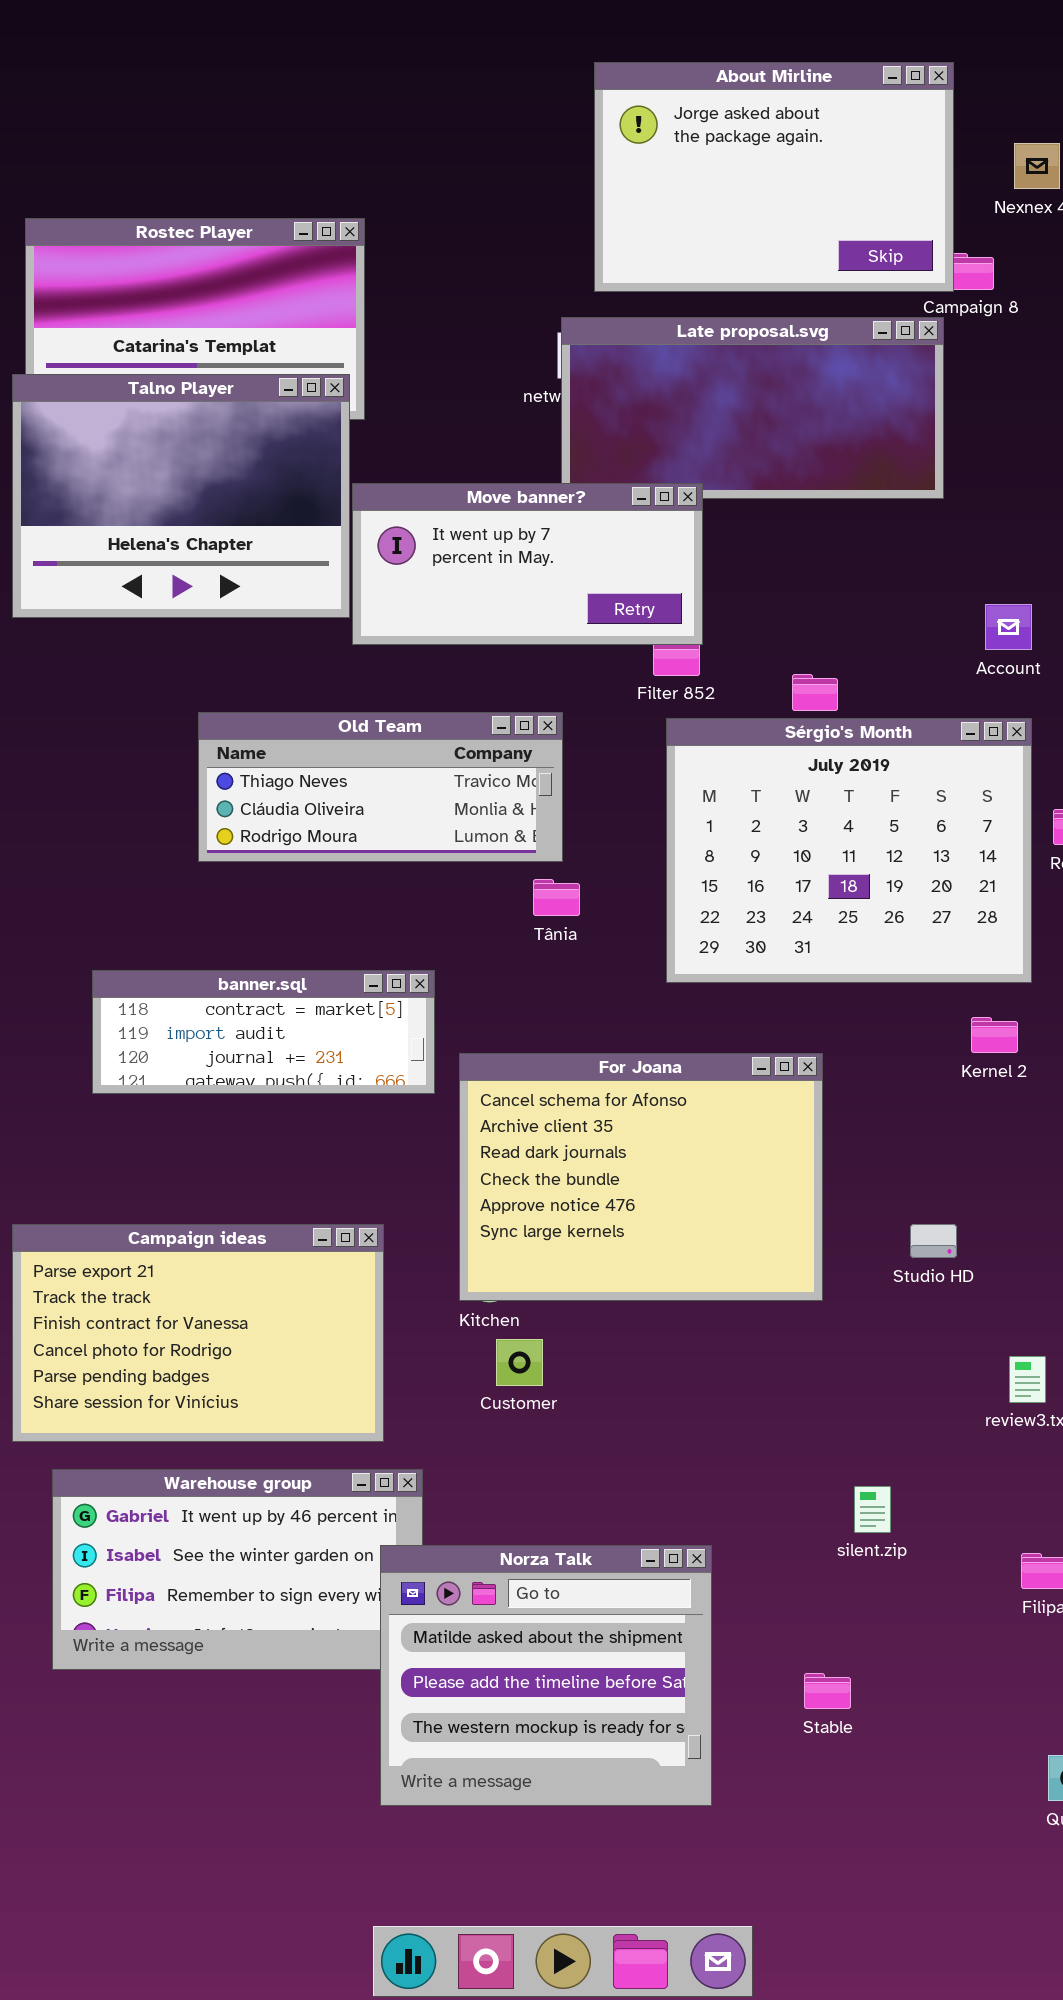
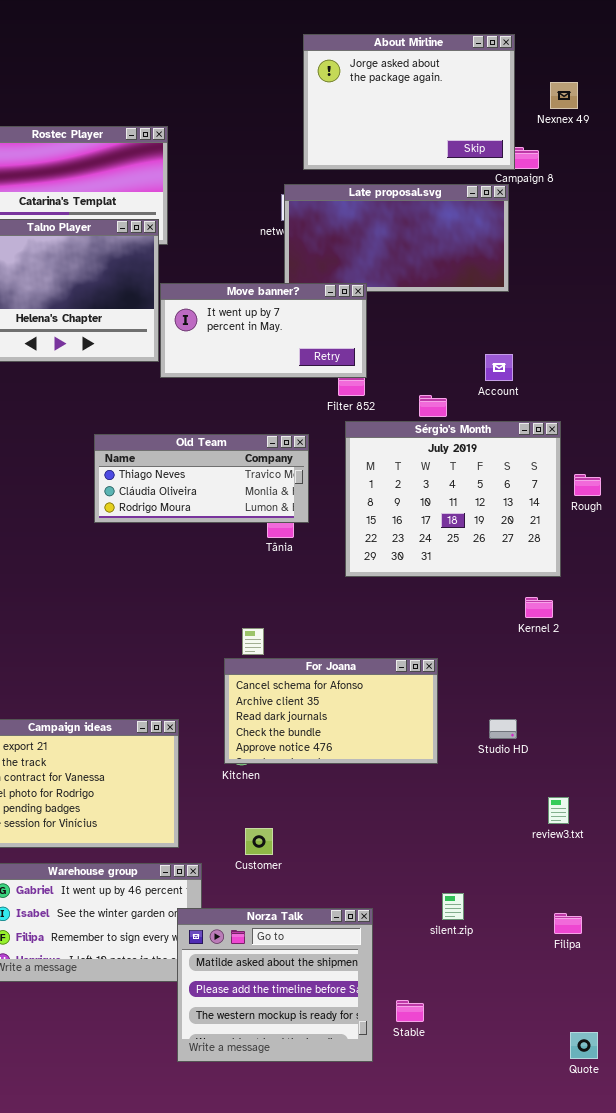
Account: [985,604,1032,650] -> [485,354,513,381], moved
Old Team: [198,712,563,862] -> [94,434,309,523], moved
banner.sql: [92,970,435,1094] -> none, closed
For Joana: [459,1053,823,1301] -> [224,658,438,764], resized
Customer: [496,1339,543,1386] -> [245,828,273,855], moved
silent.zip: [854,1486,891,1533] -> [442,893,464,920], moved
Stable: [804,1673,851,1709] -> [396,1000,424,1022], moved

